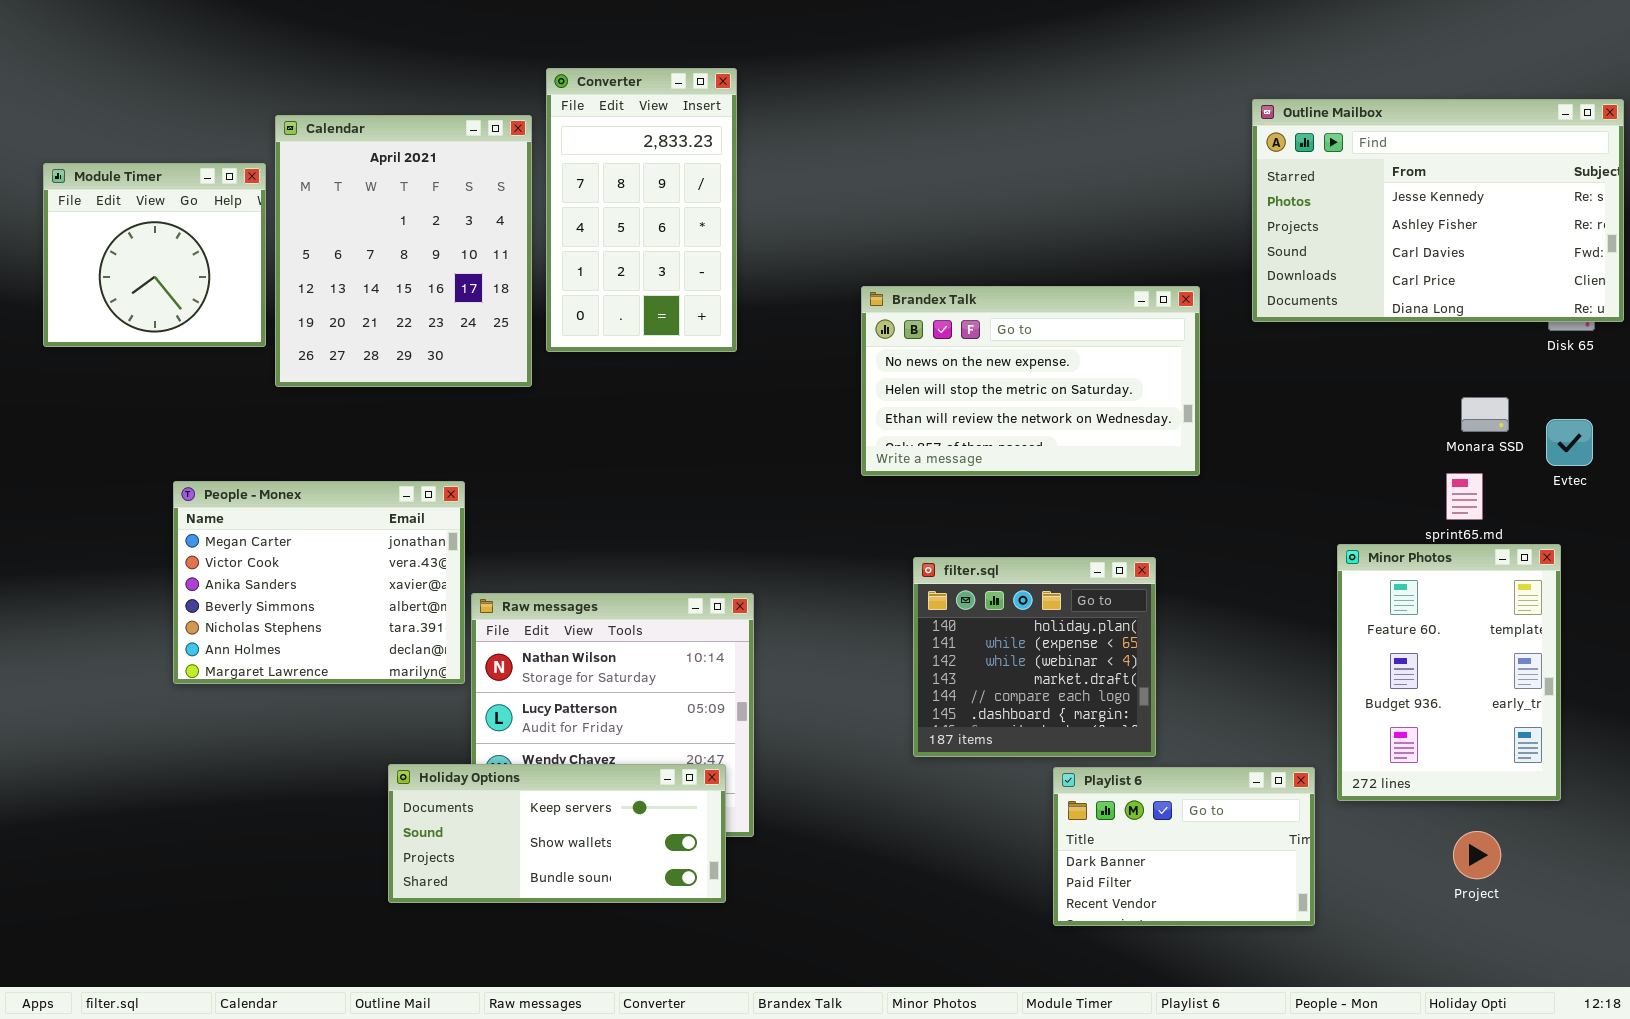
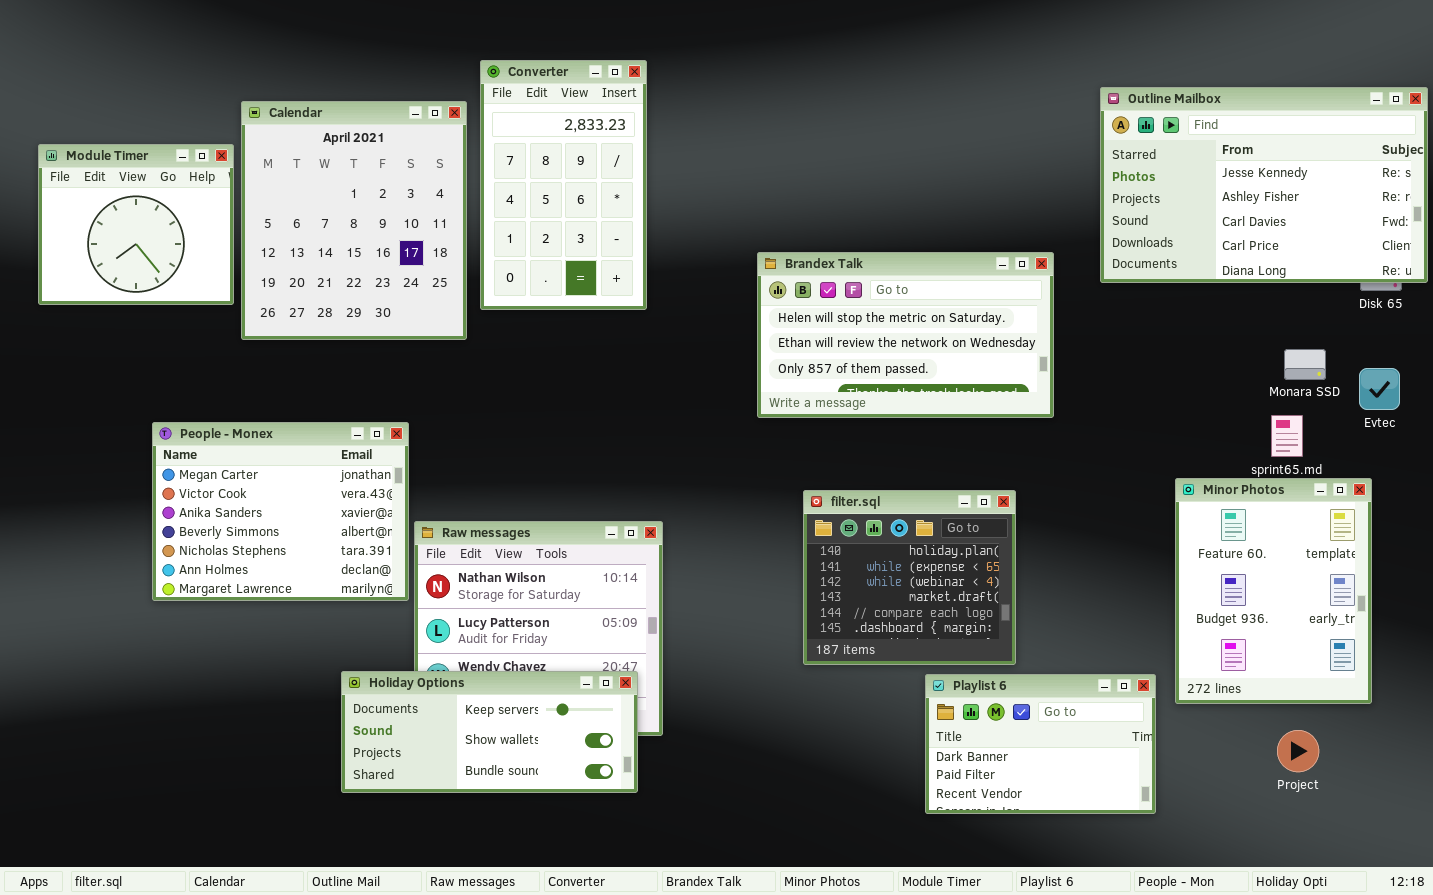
Brandex Talk: [861,286,1200,476] -> [757,252,1054,418], scrolled down 1 row

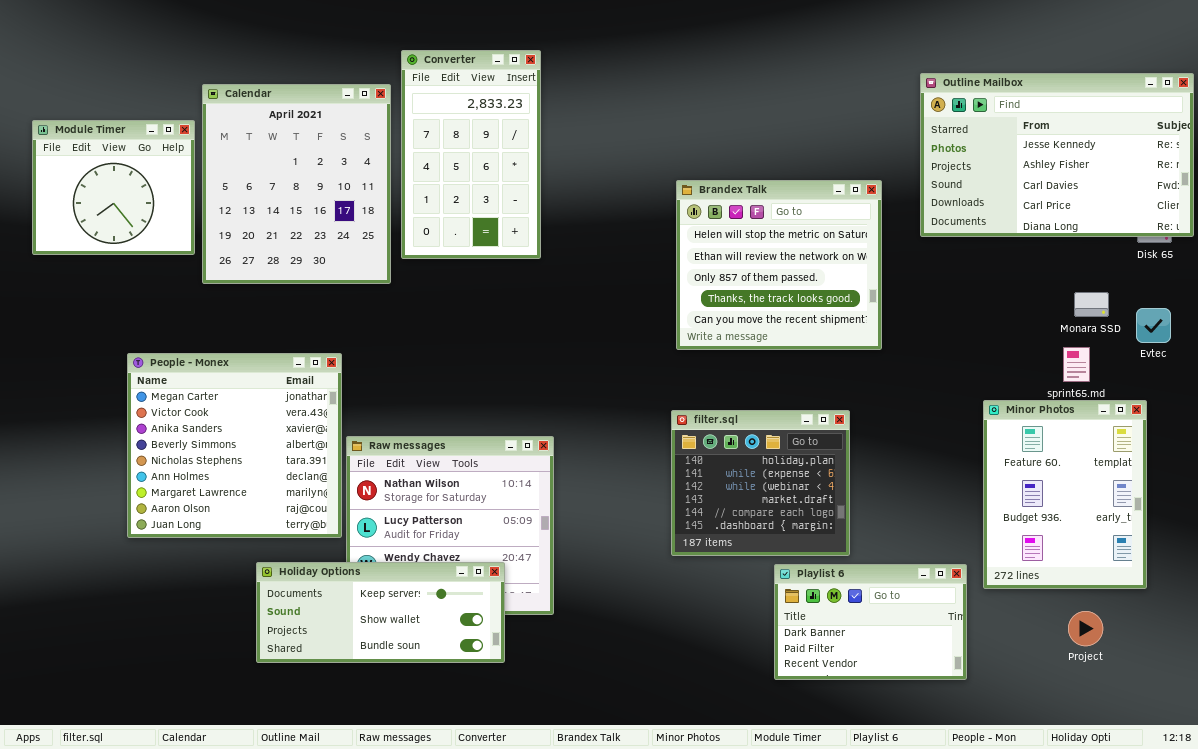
Brandex Talk: [757,252,1054,418] -> [676,180,882,350], resized
People - Monex: [152,422,409,601] -> [127,353,342,538], resized
Holiday Options: [341,671,638,793] -> [256,562,505,663], moved

